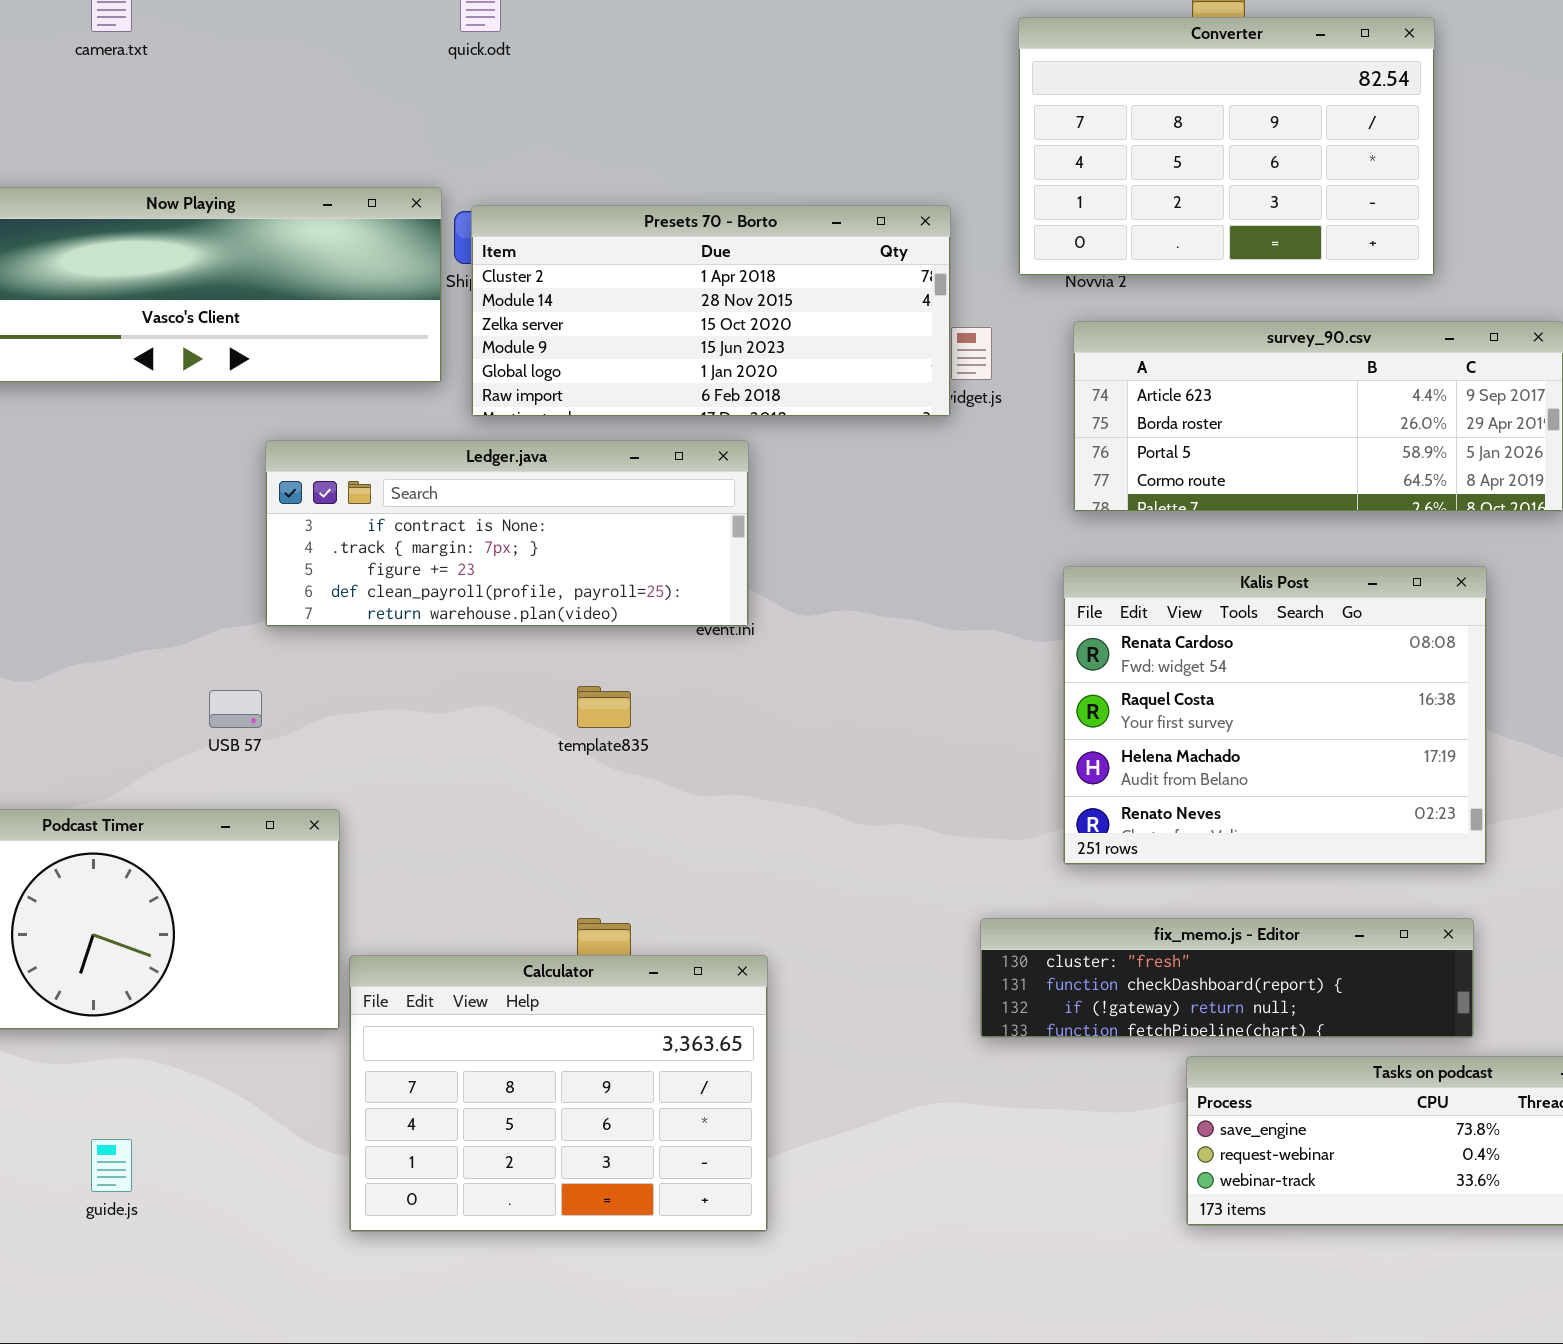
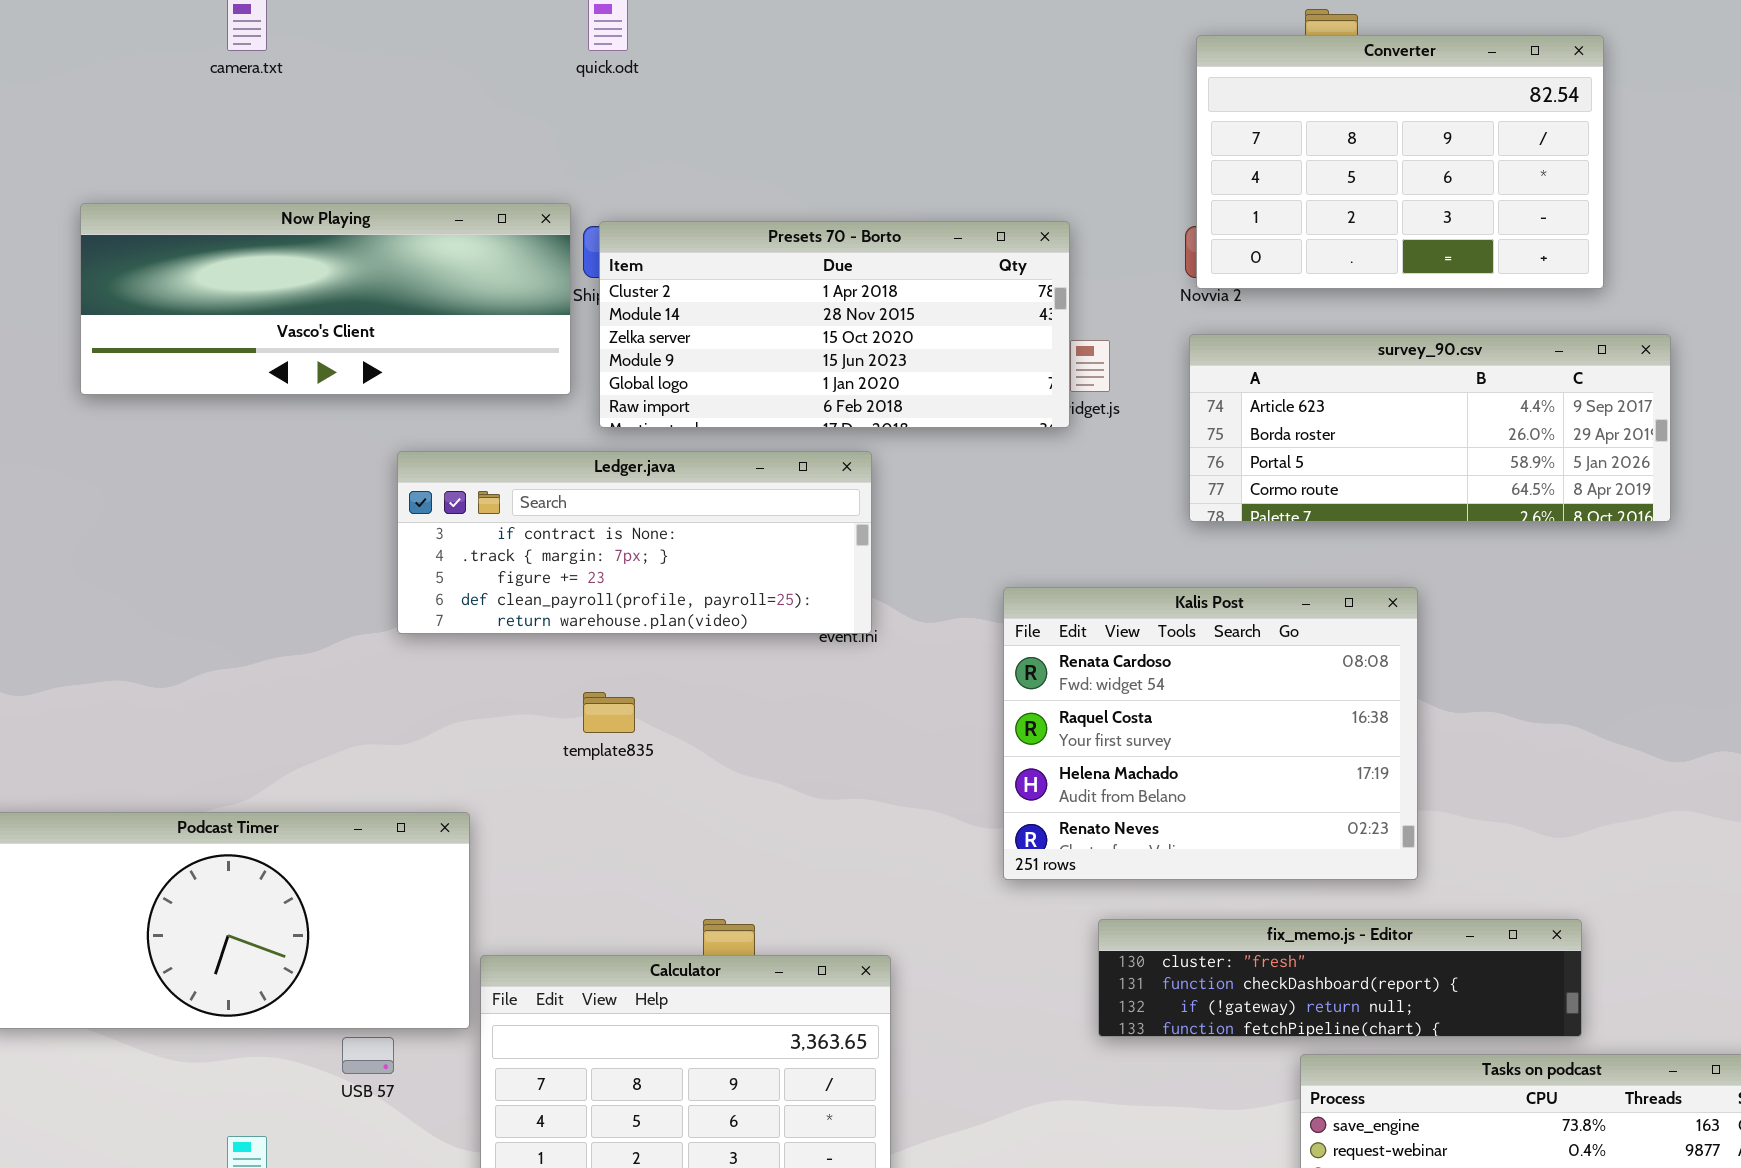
Converter: [1018,17,1435,276] -> [1196,35,1604,289], moved
Kalis Post: [1063,566,1487,865] -> [1003,587,1418,880], moved
template835: [577,686,631,728] -> [583,692,635,733], moved
USB 57: [209,690,262,728] -> [342,1037,394,1074], moved

